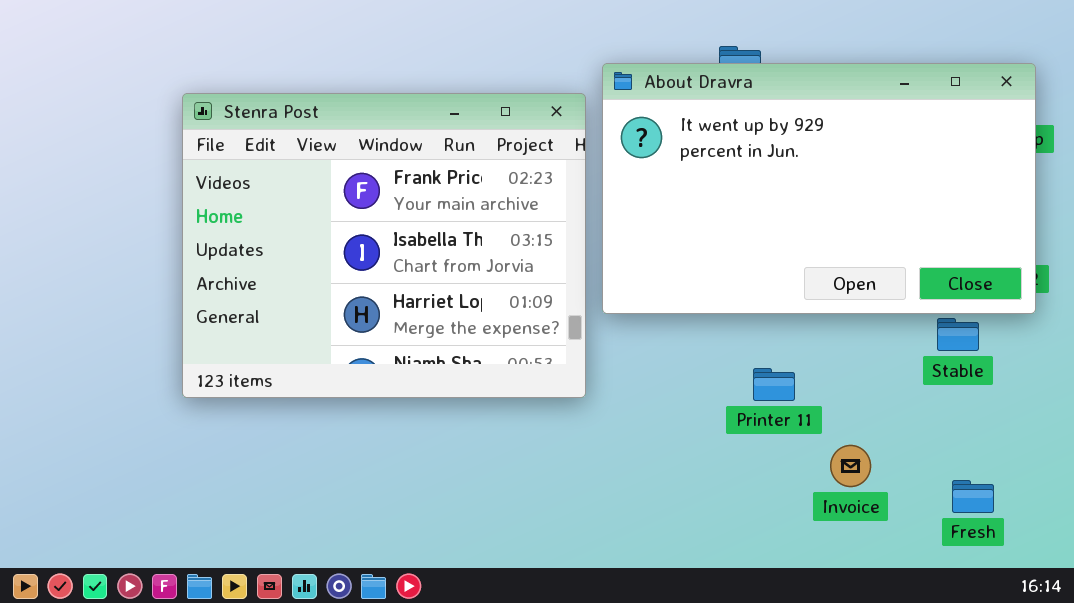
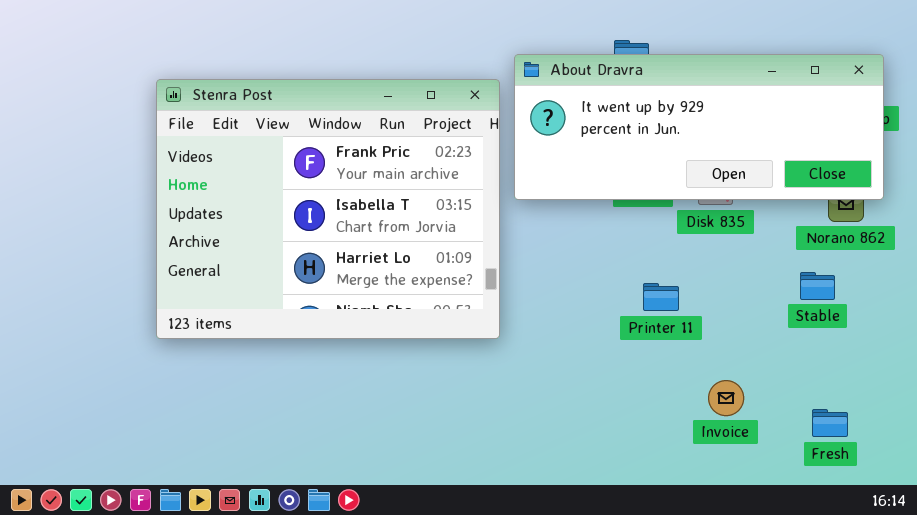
About Dravra: [602,63,1036,314] -> [514,54,884,200], resized
Printer 11: [753,368,795,401] -> [643,283,679,311], moved

